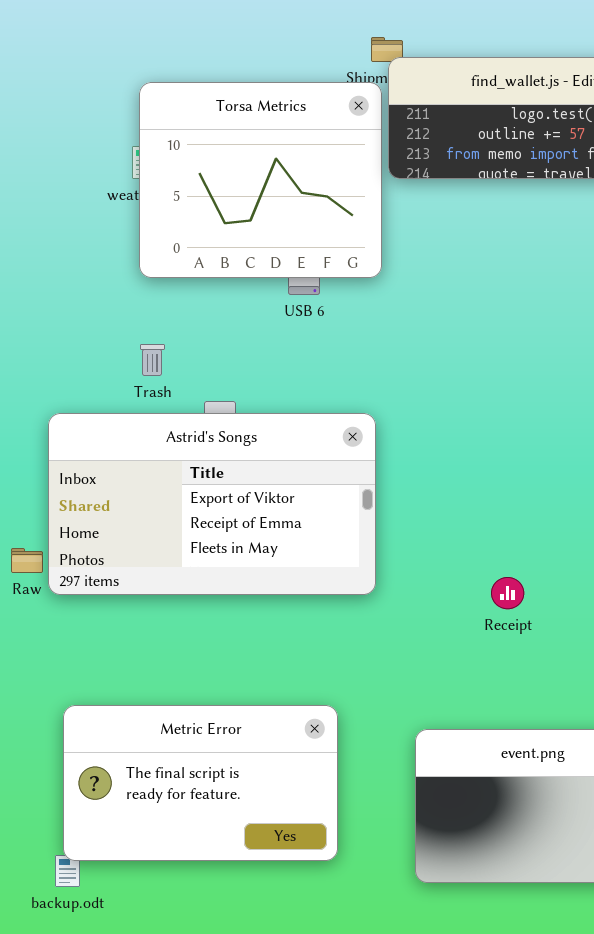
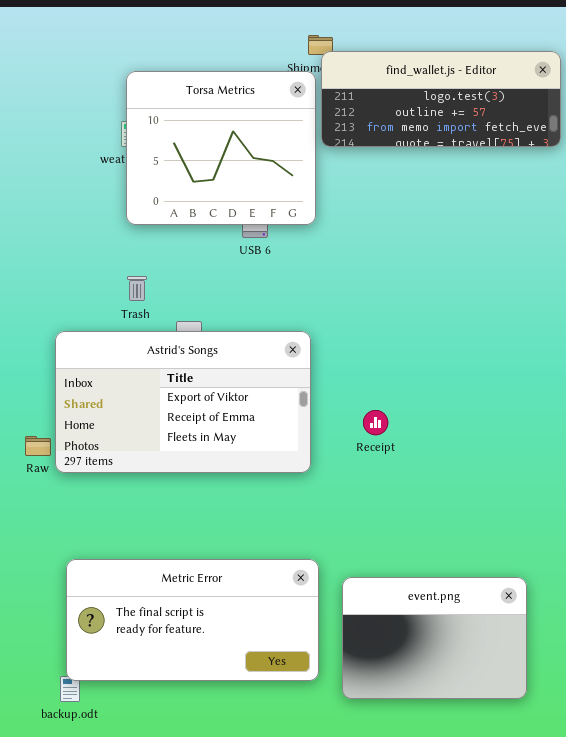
Receipt: [491,577,524,609] -> [363,410,388,435], moved
Metric Error: [63,705,338,861] -> [66,559,319,681], resized

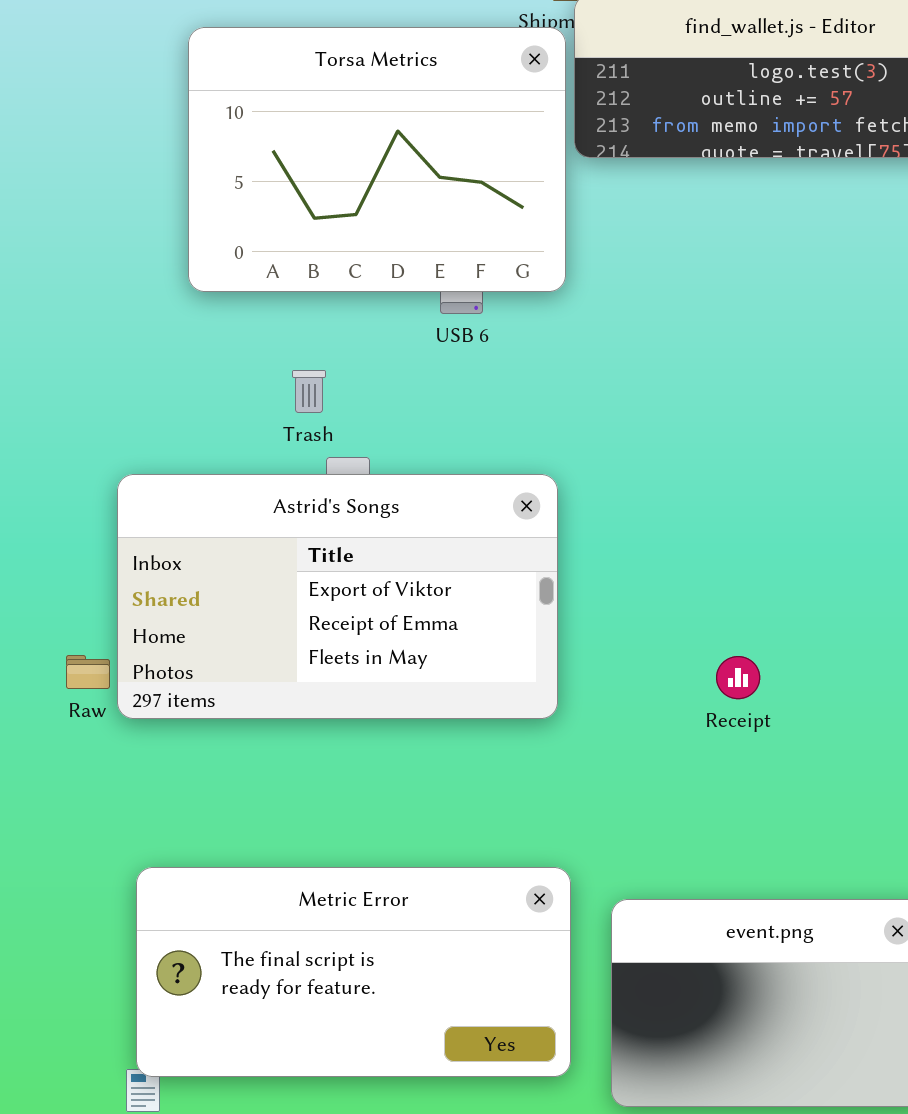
Torsa Metrics: [126,71,316,225] -> [188,27,566,292], resized
Trash: [127,276,147,301] -> [292,370,326,413], moved
Receipt: [363,410,388,435] -> [716,656,760,699], moved

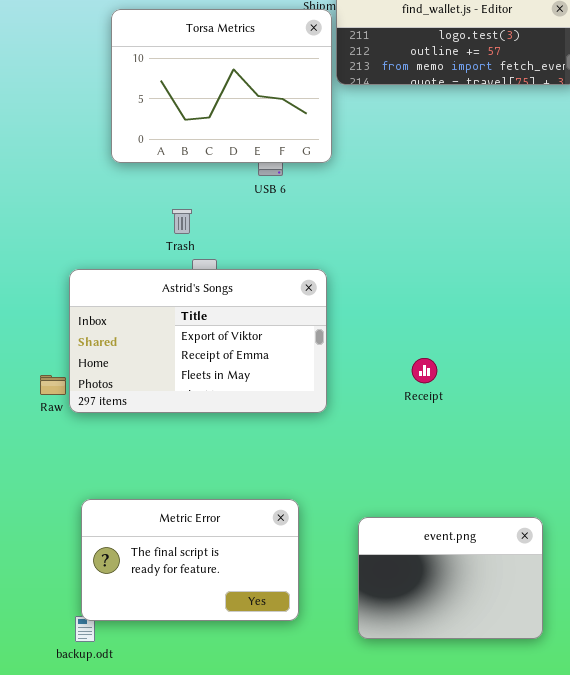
Receipt: [716,656,760,699] -> [412,358,437,383], moved
Metric Error: [136,867,571,1077] -> [81,499,299,621], resized

